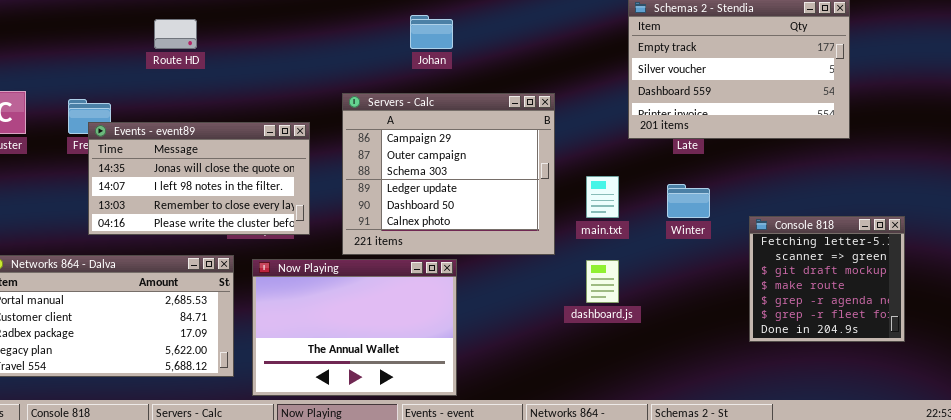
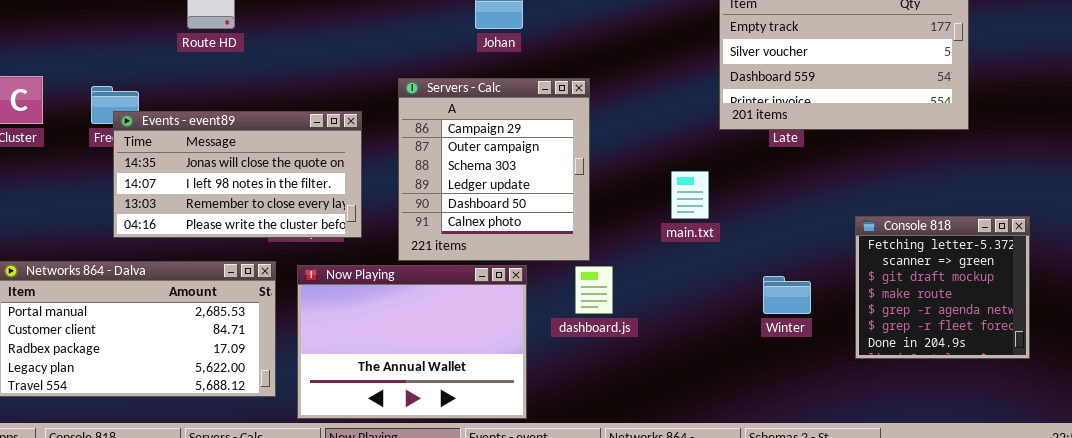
Servers - Calc: [342,93,555,255] -> [398,78,590,261], resized
Winter: [667,184,710,218] -> [763,276,811,314], moved
dashboard.js: [586,260,619,303] -> [575,266,613,314], moved

